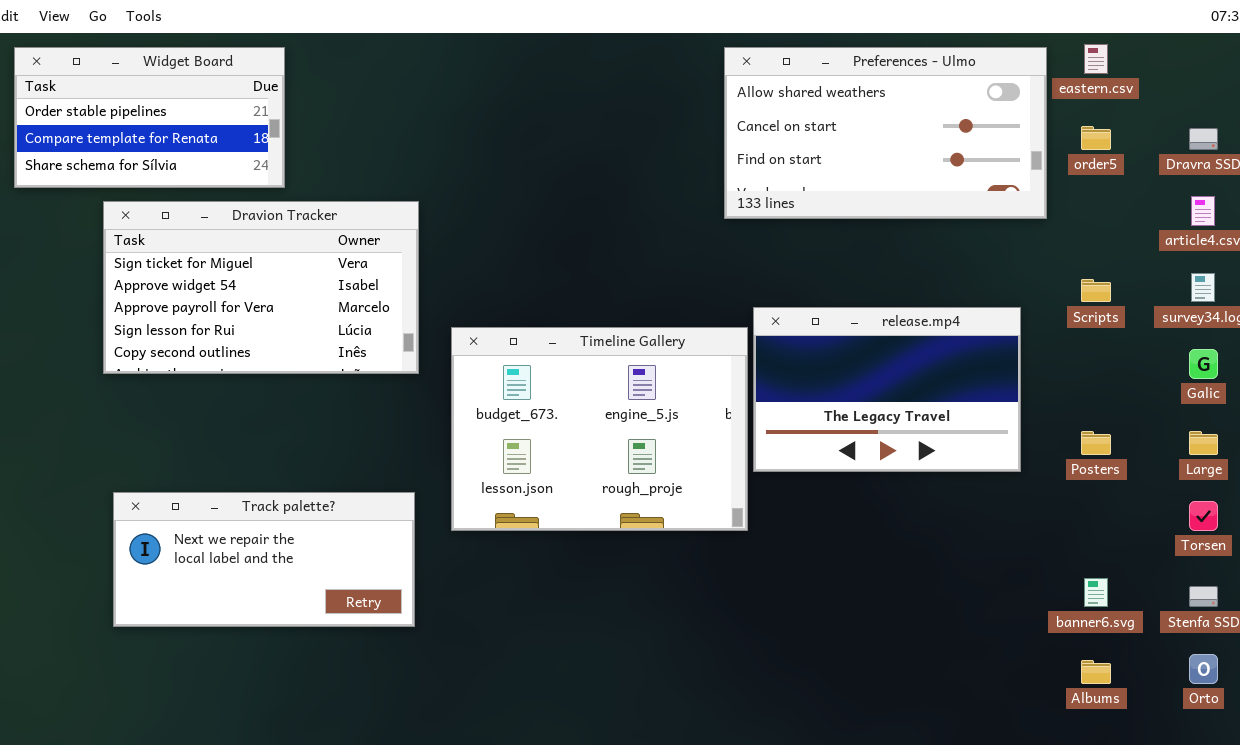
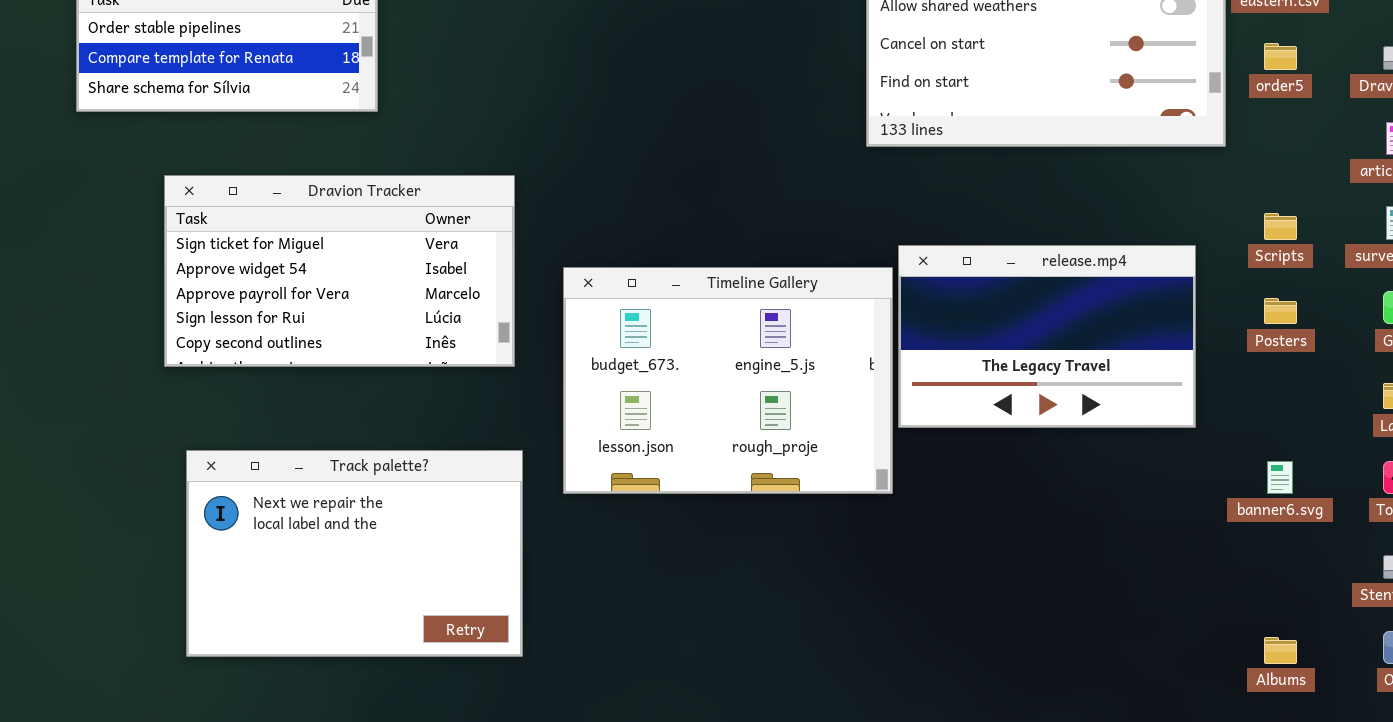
Dravion Tracker: [103,201,419,374] -> [164,175,515,367], moved
Posters: [1081,431,1111,455] -> [1264,298,1297,324], moved
Track palette?: [113,492,415,627] -> [186,450,523,657], resized
banner6.svg: [1084,578,1108,607] -> [1267,461,1293,494], moved

